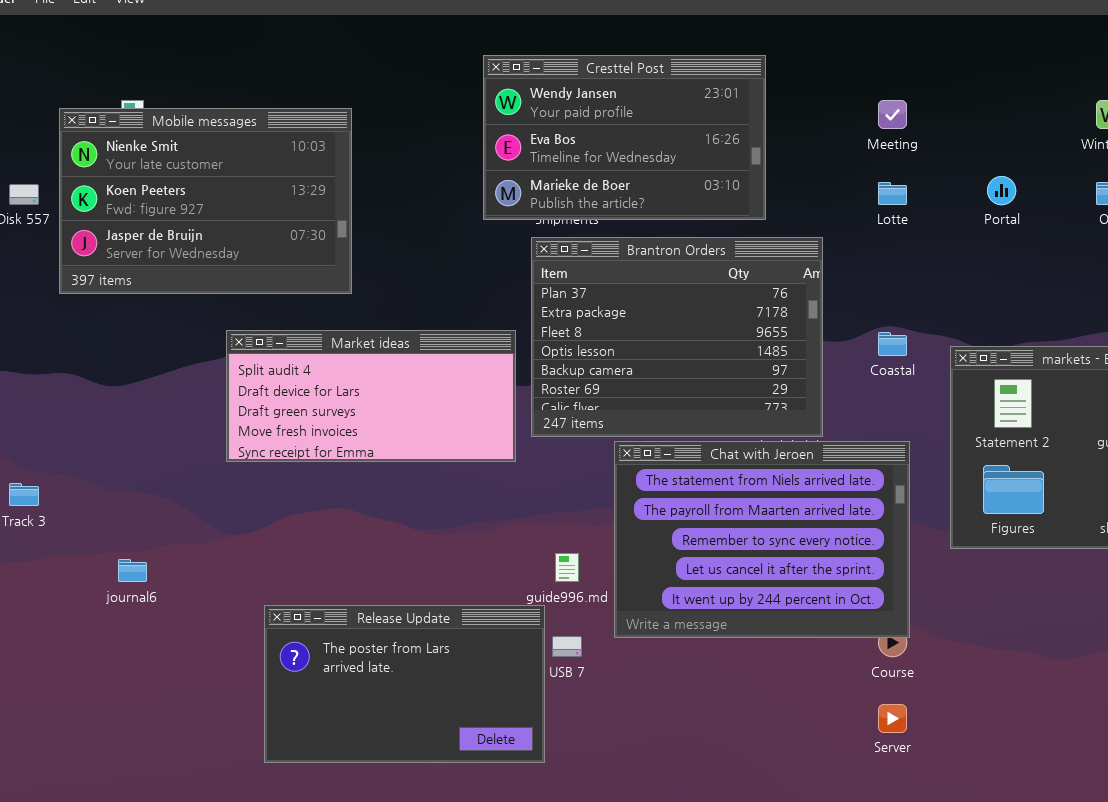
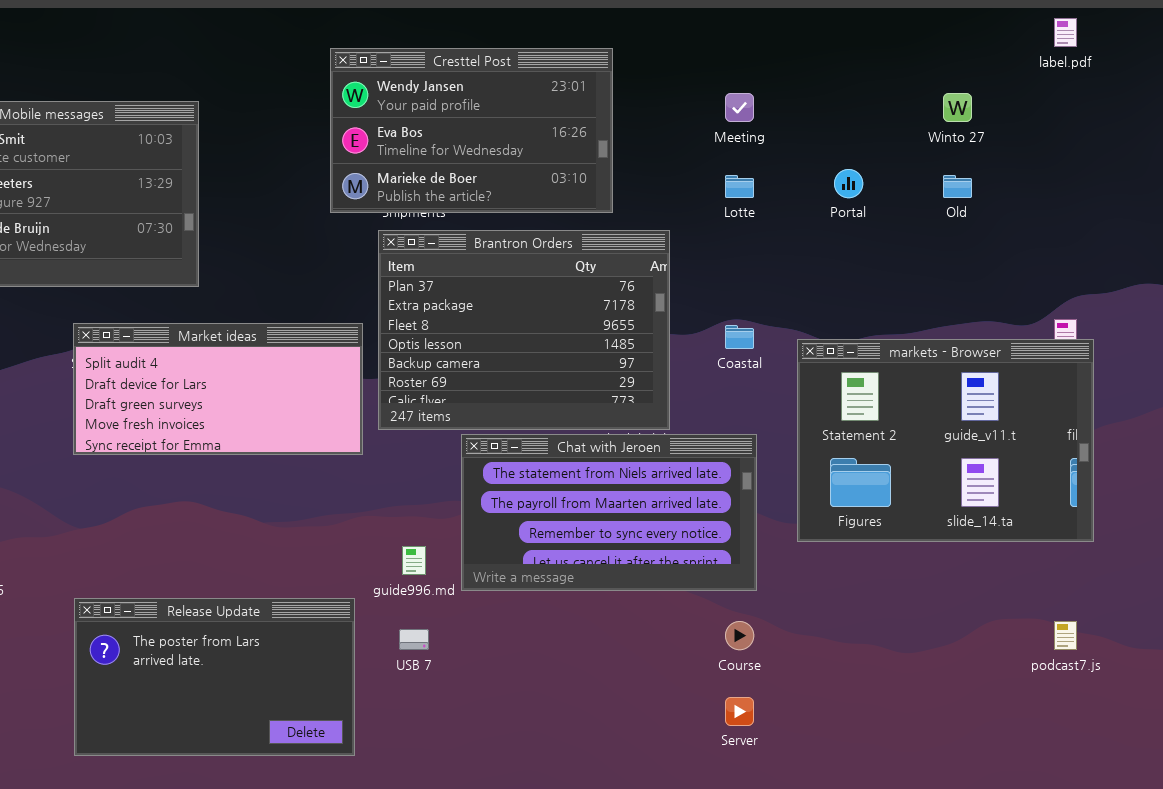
Chat with Jeroen: [614,441,910,638] -> [461,434,757,591], resized
Release Update: [264,605,545,763] -> [74,598,355,756], moved

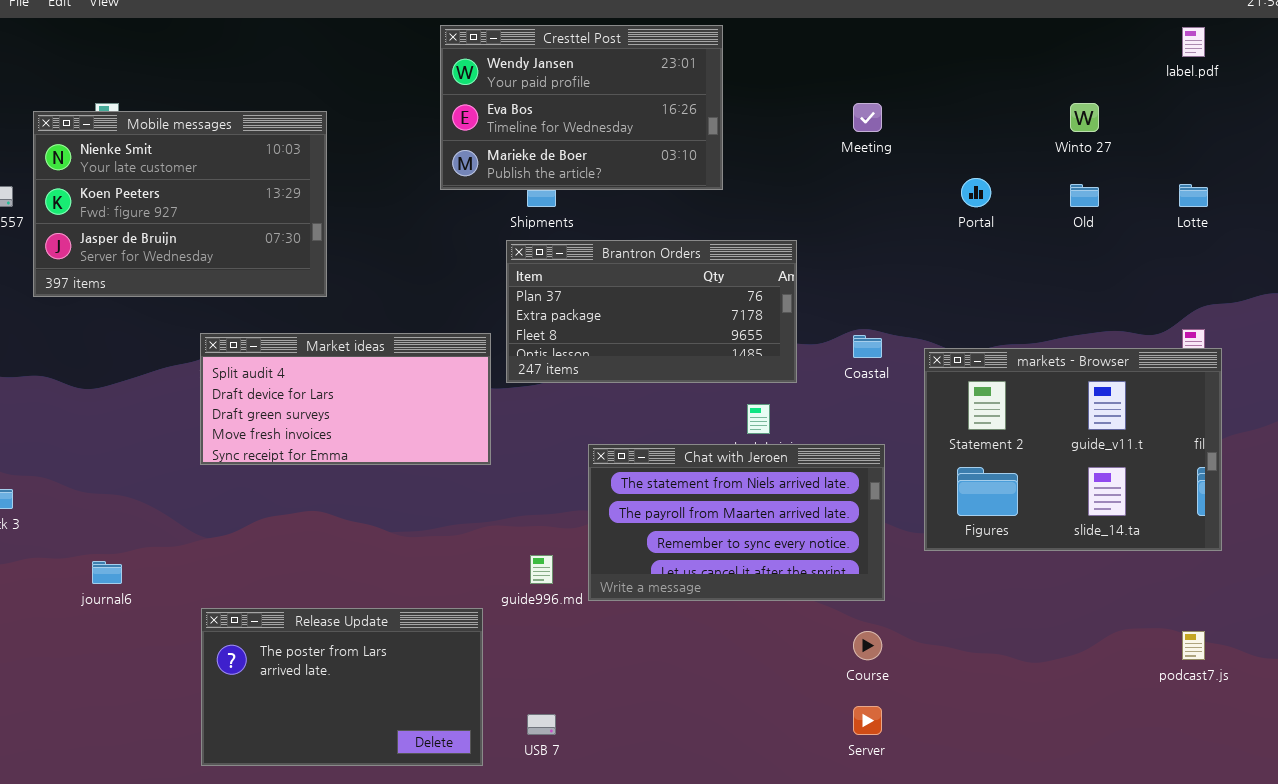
Cresttel Post: [330,48,613,213] -> [440,25,723,190], moved
Lotte: [725,175,754,198] -> [1179,184,1208,207], moved
Brantron Orders: [378,230,670,430] -> [506,240,797,383], resized
USB 7: [399,629,429,650] -> [527,714,556,735], moved

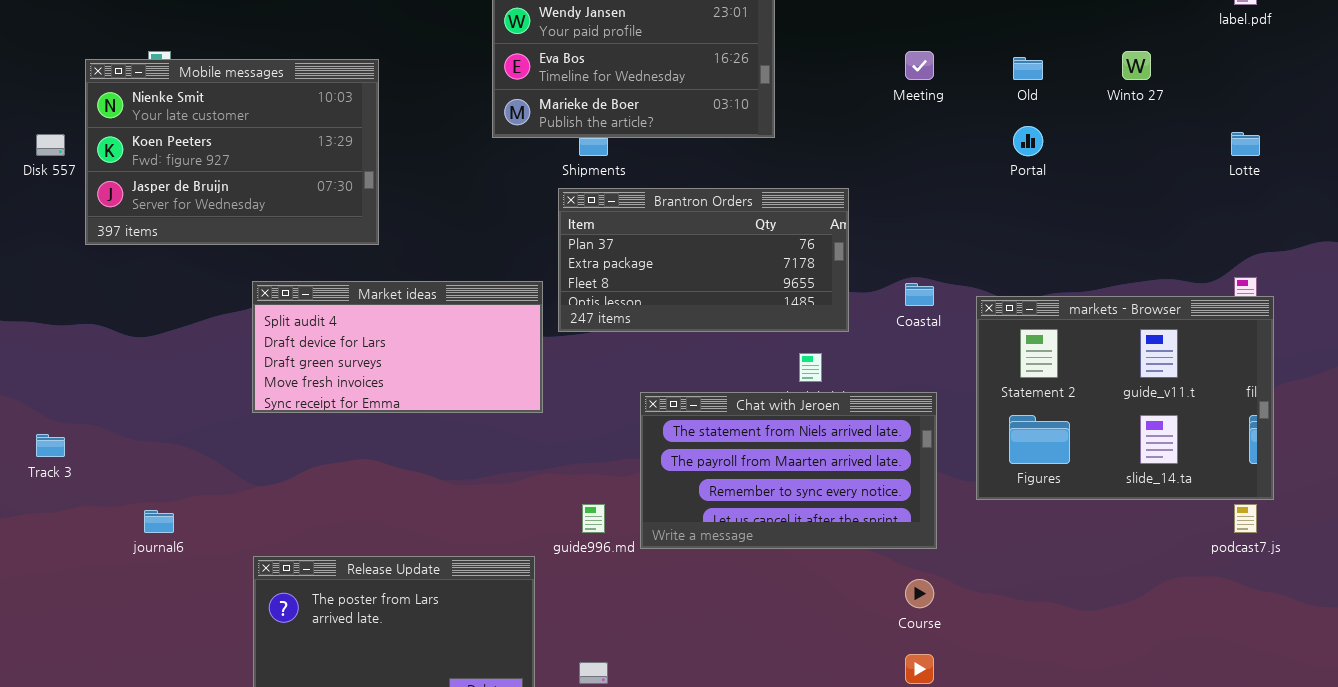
Old: [1070,184,1099,207] -> [1013,57,1043,80], moved
podcast7.js: [1182,631,1205,660] -> [1234,504,1257,533], moved

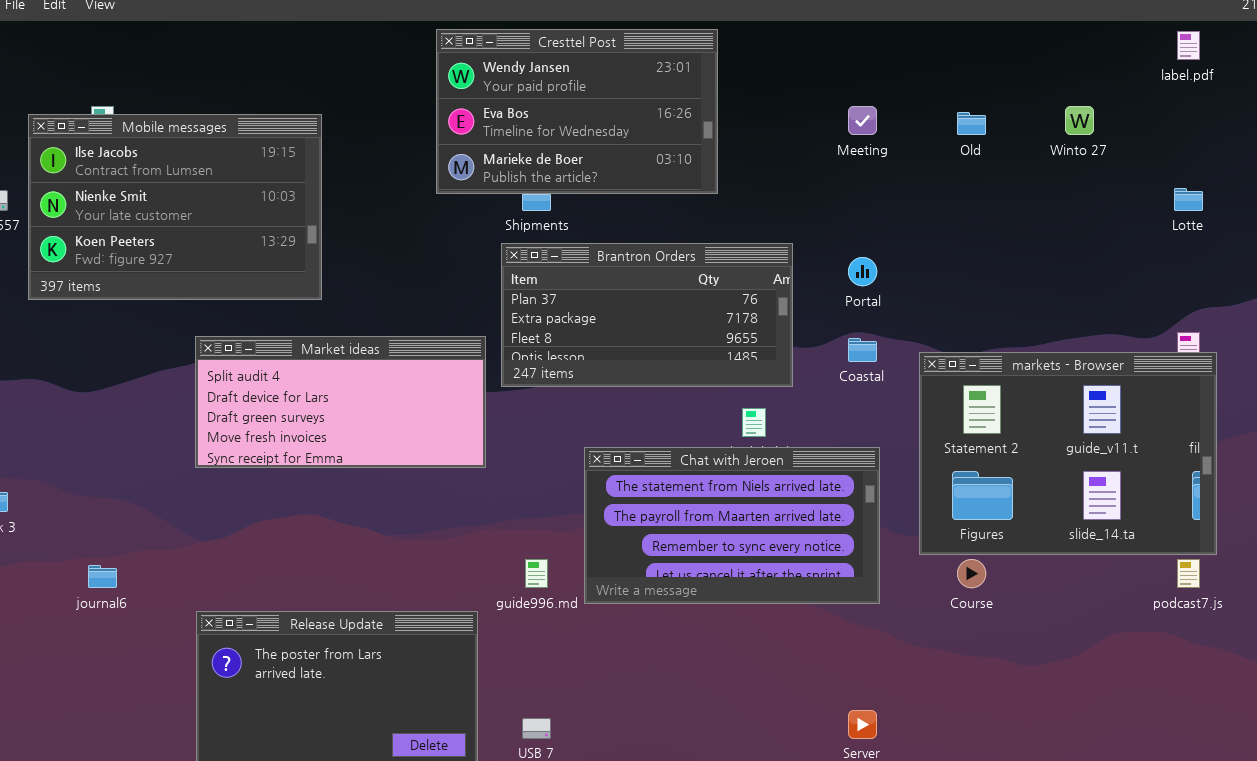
Mobile messages: [85,59,379,245] -> [28,114,322,300], scrolled up 1 row
Portal: [1013,126,1043,156] -> [848,257,877,286], moved
Course: [905,579,934,608] -> [957,559,986,588], moved

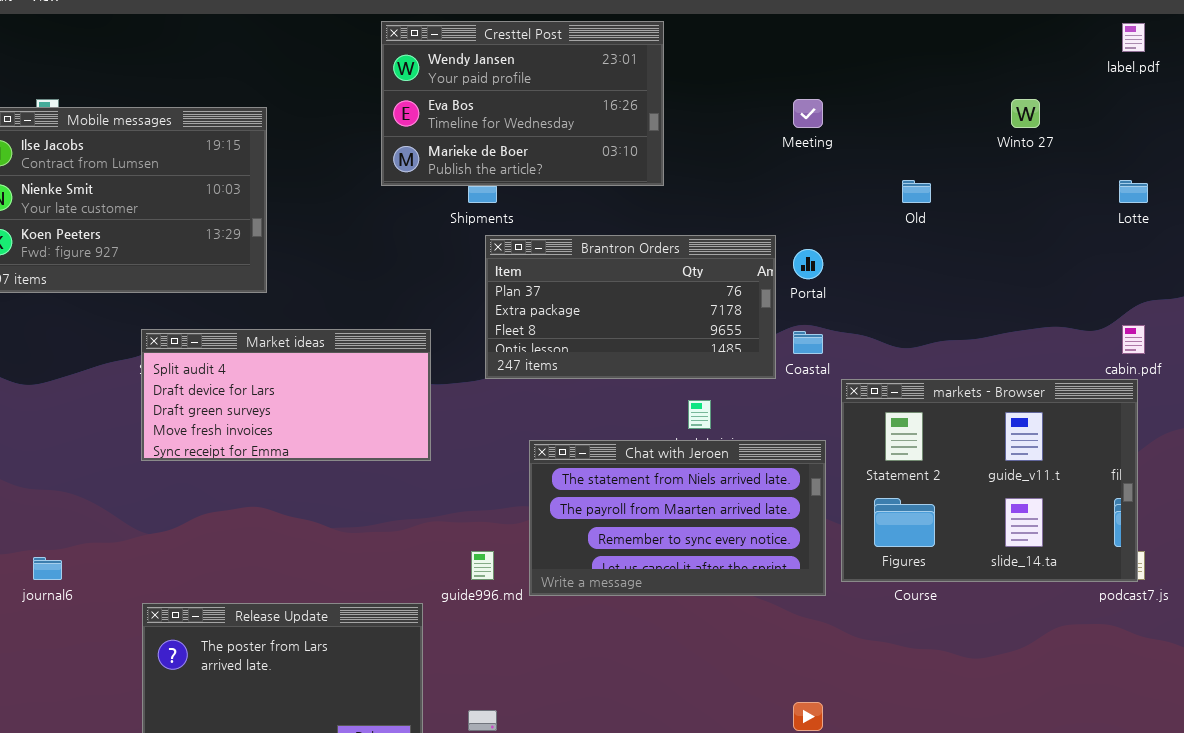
Old: [957,112,986,135] -> [902,180,931,203], moved
Brantron Orders: [501,243,793,387] -> [485,235,776,379], moved
markets - Browser: [919,352,1217,555] -> [841,379,1138,582], moved

